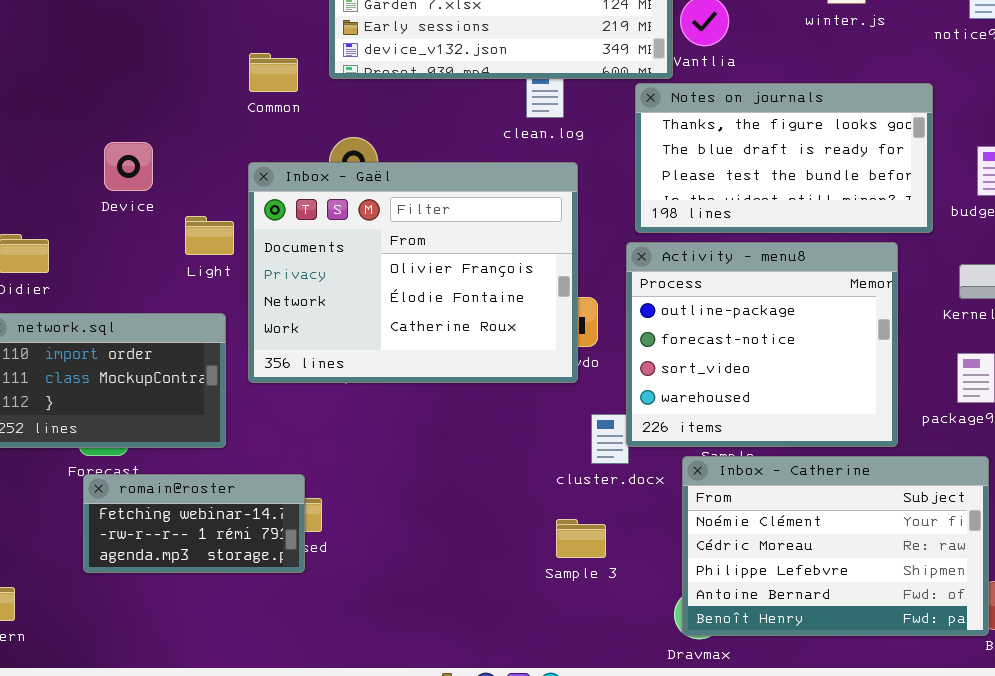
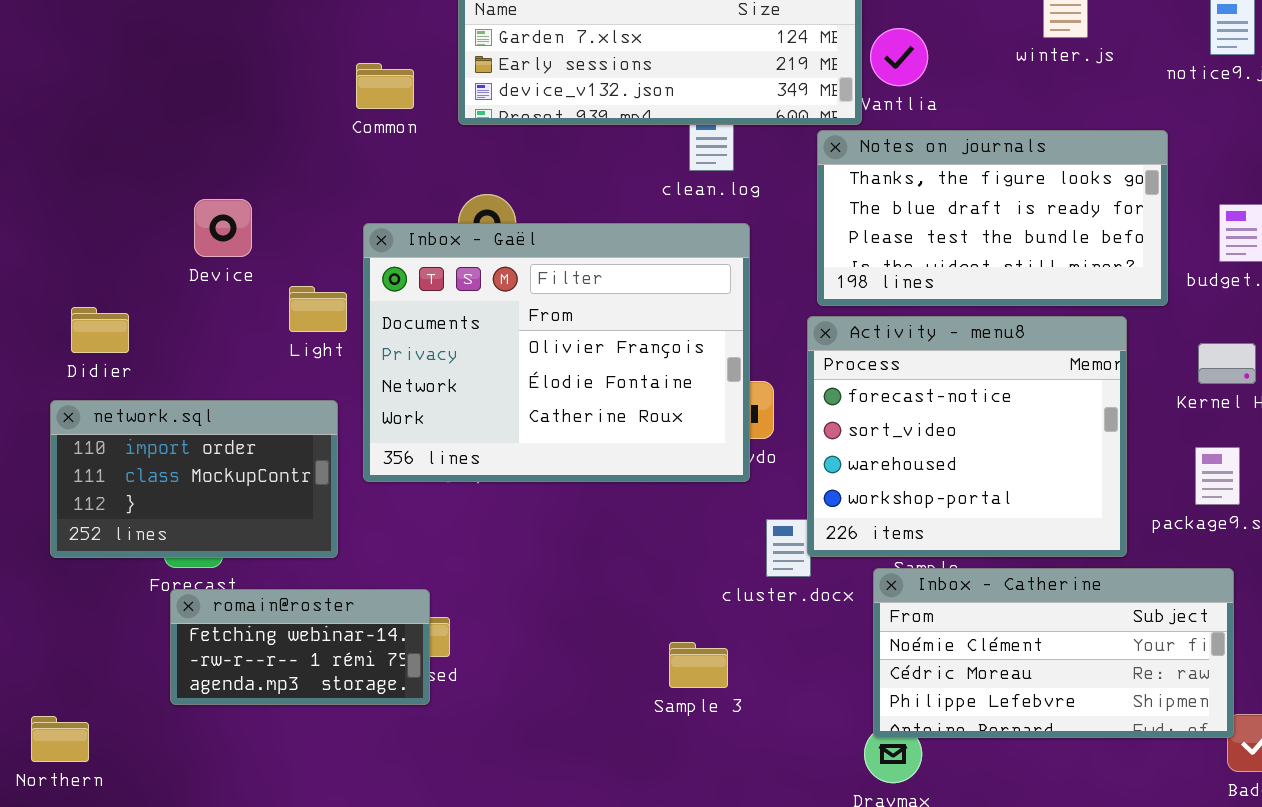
Common: [249,53,298,92] -> [356,63,414,109], moved
Activity - menu8: [626,242,898,447] -> [807,316,1127,557], scrolled down 1 row
Inbox - Catherine: [682,456,989,636] -> [873,568,1234,738], resized
Sample 3: [556,519,606,558] -> [669,642,728,688], moved

